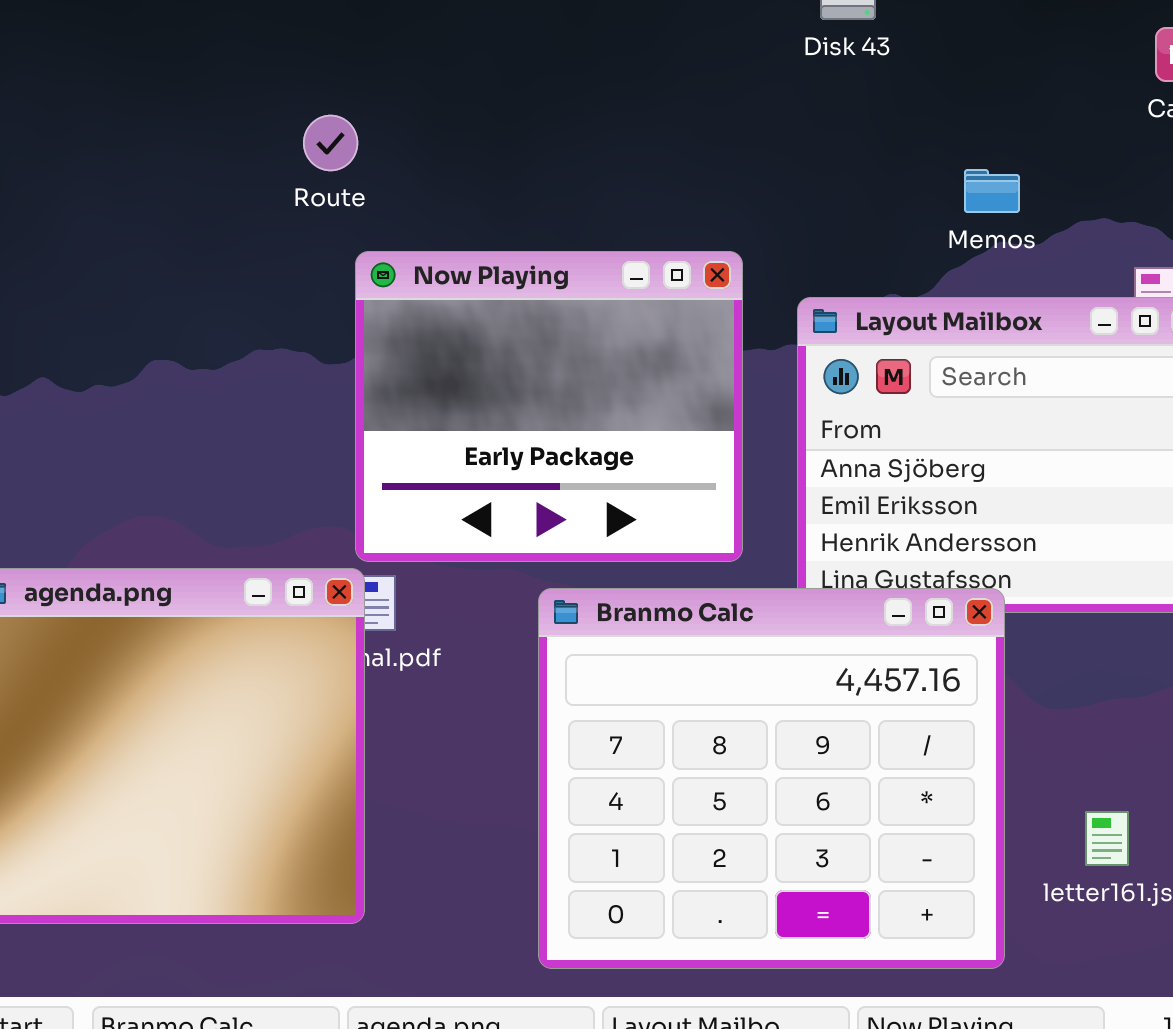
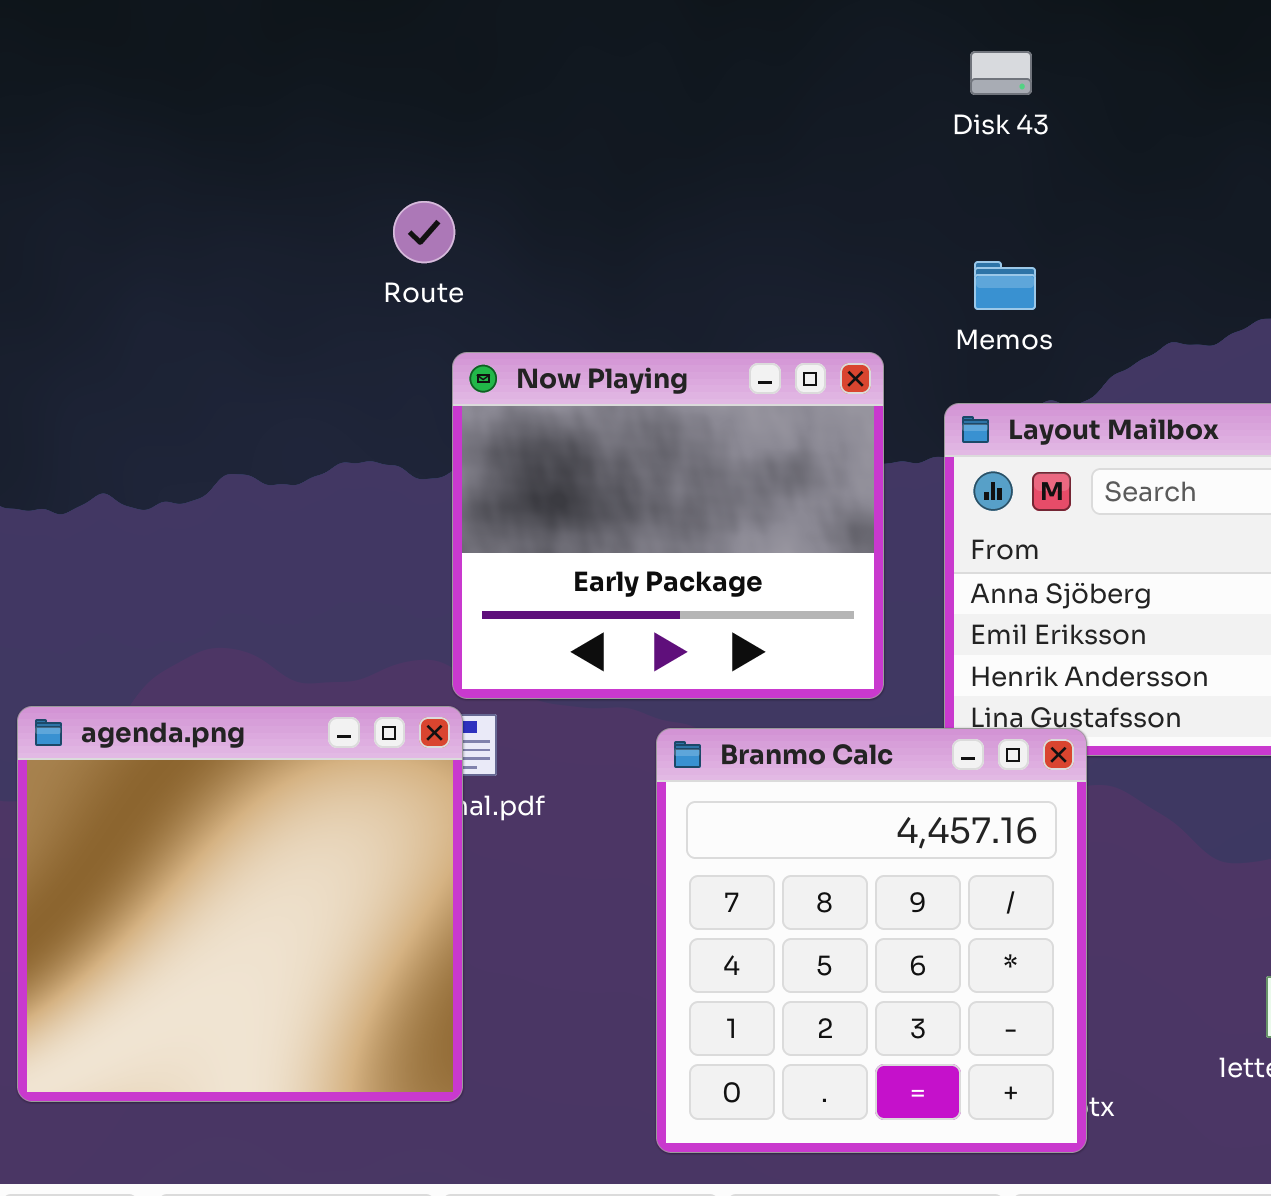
Memos: [964,169,1020,213] -> [974,261,1036,310], moved
Branmo Calc: [538,588,1005,969] -> [656,728,1087,1153], resized

